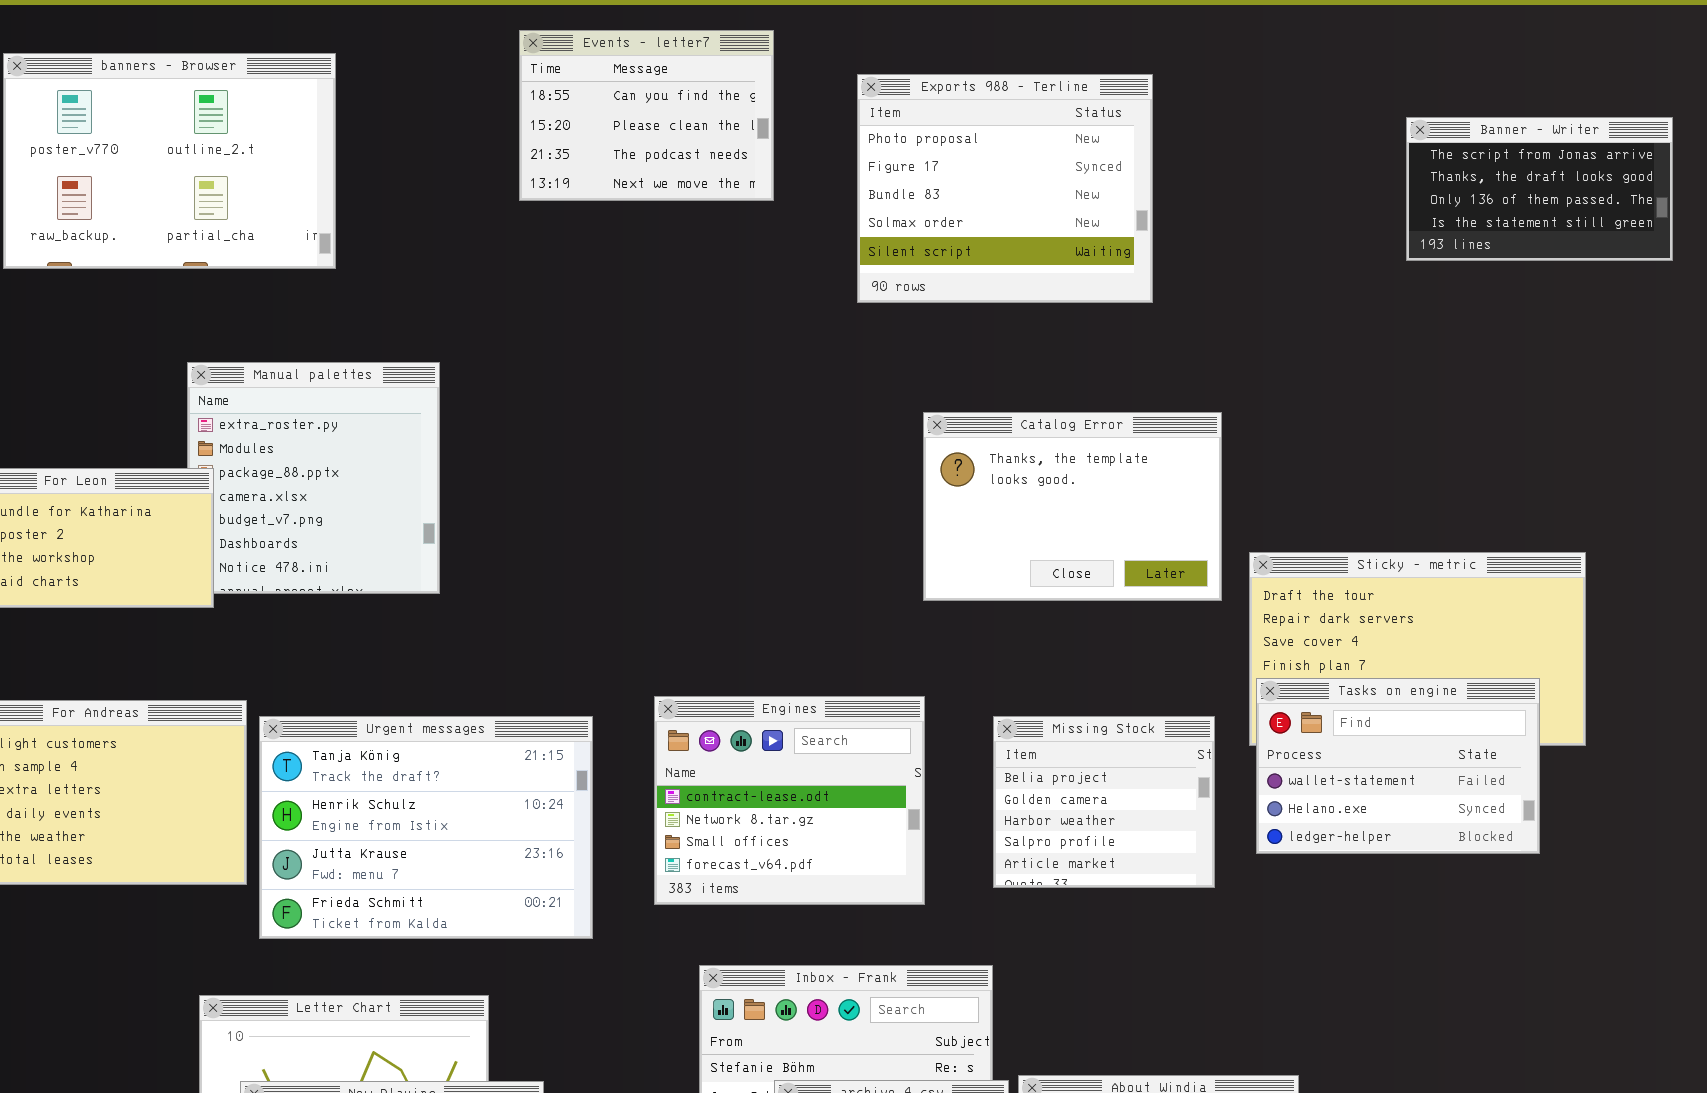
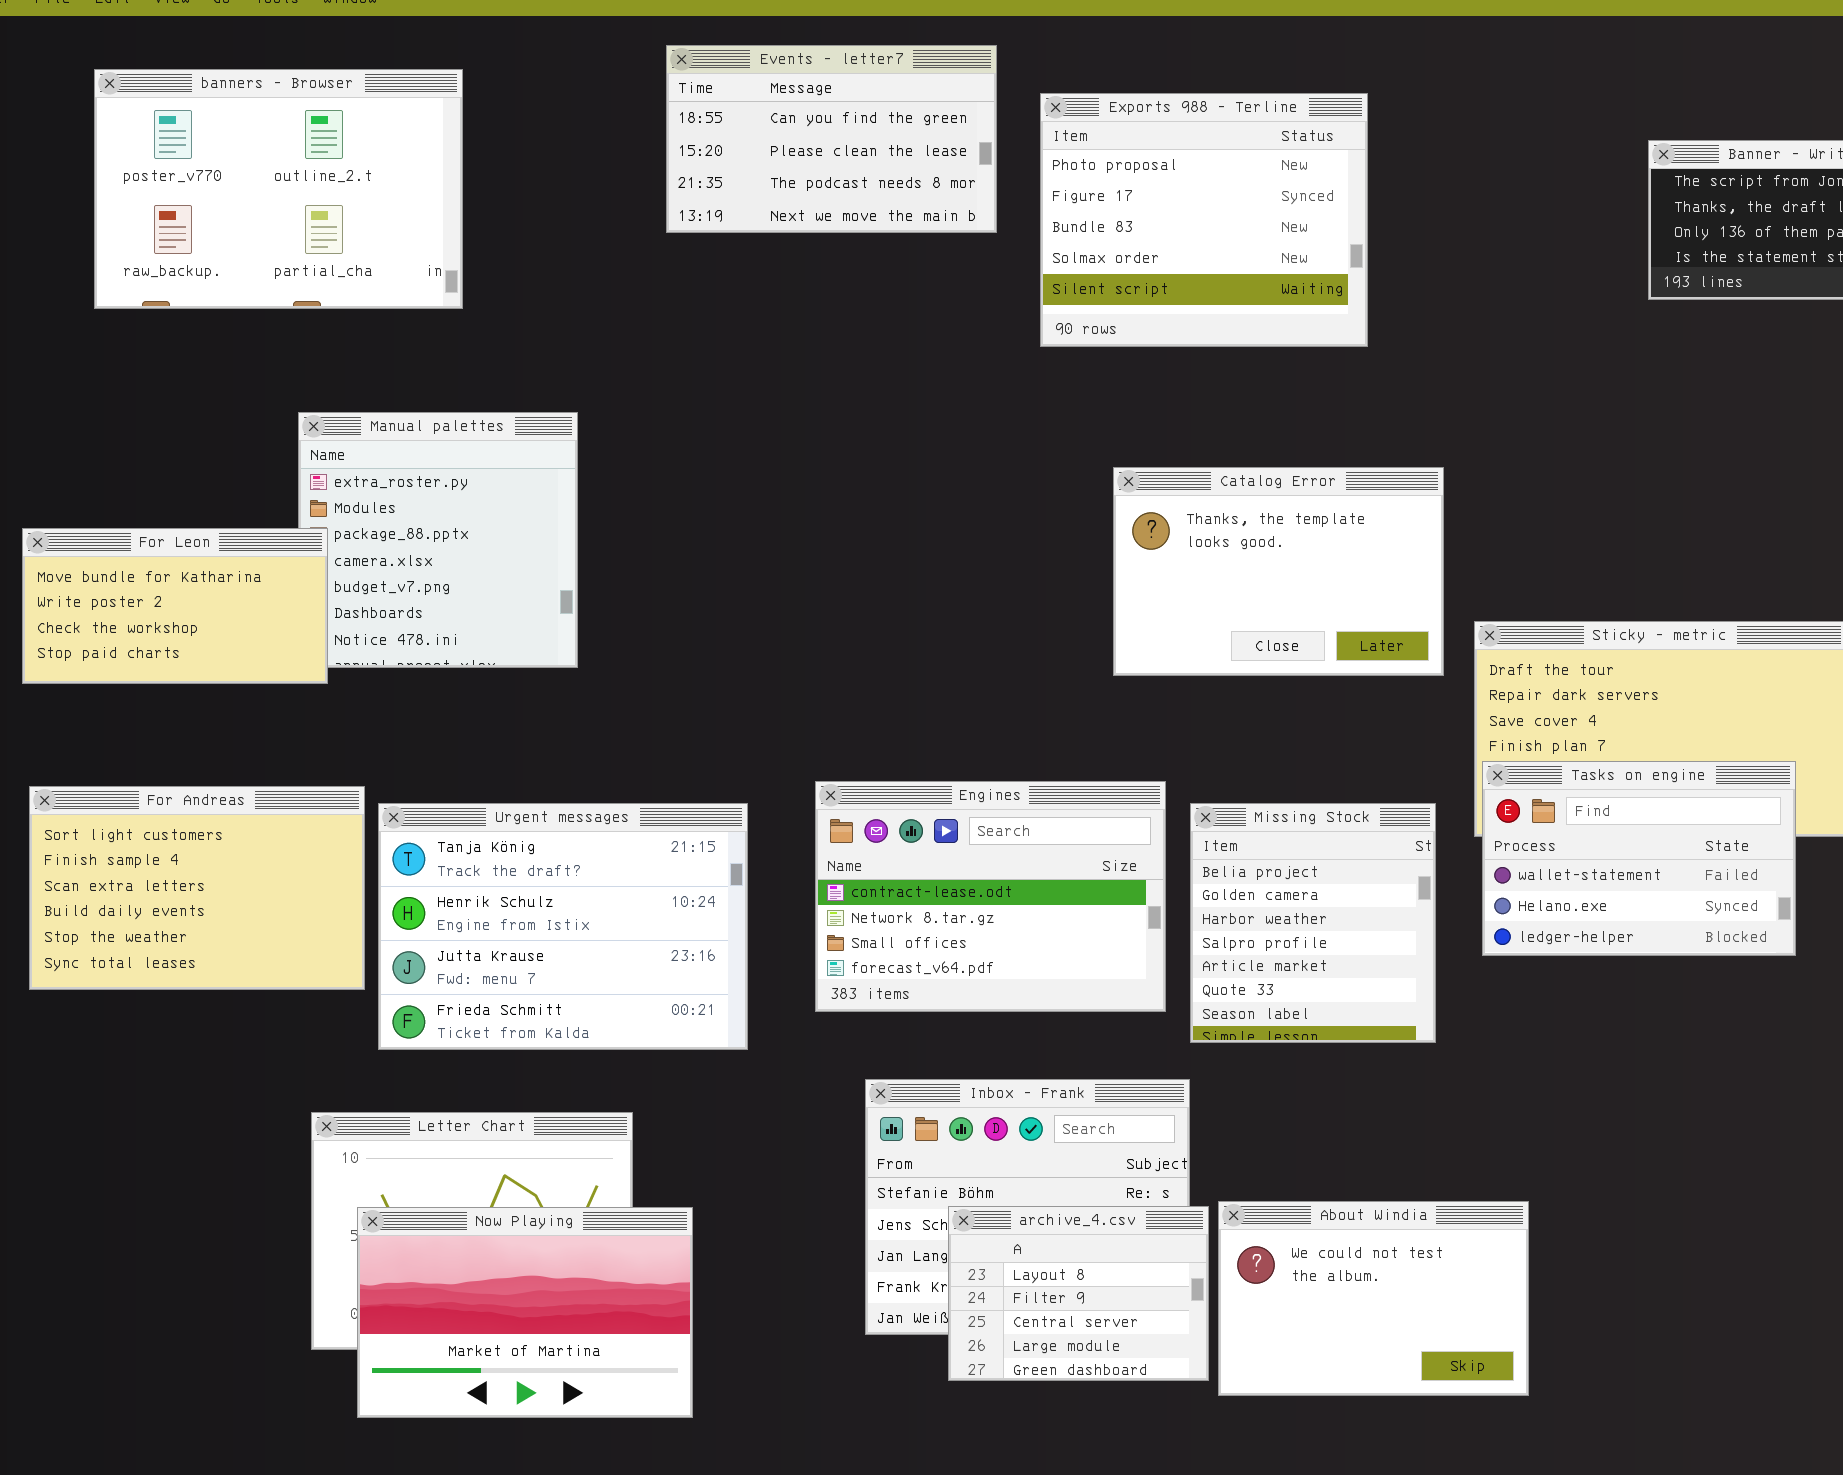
Events - letter7: [519,30,774,201] -> [666,45,997,233], resized
Engines: [654,696,925,905] -> [815,781,1166,1012], resized
Missing Stock: [993,716,1215,888] -> [1190,803,1436,1043], resized

